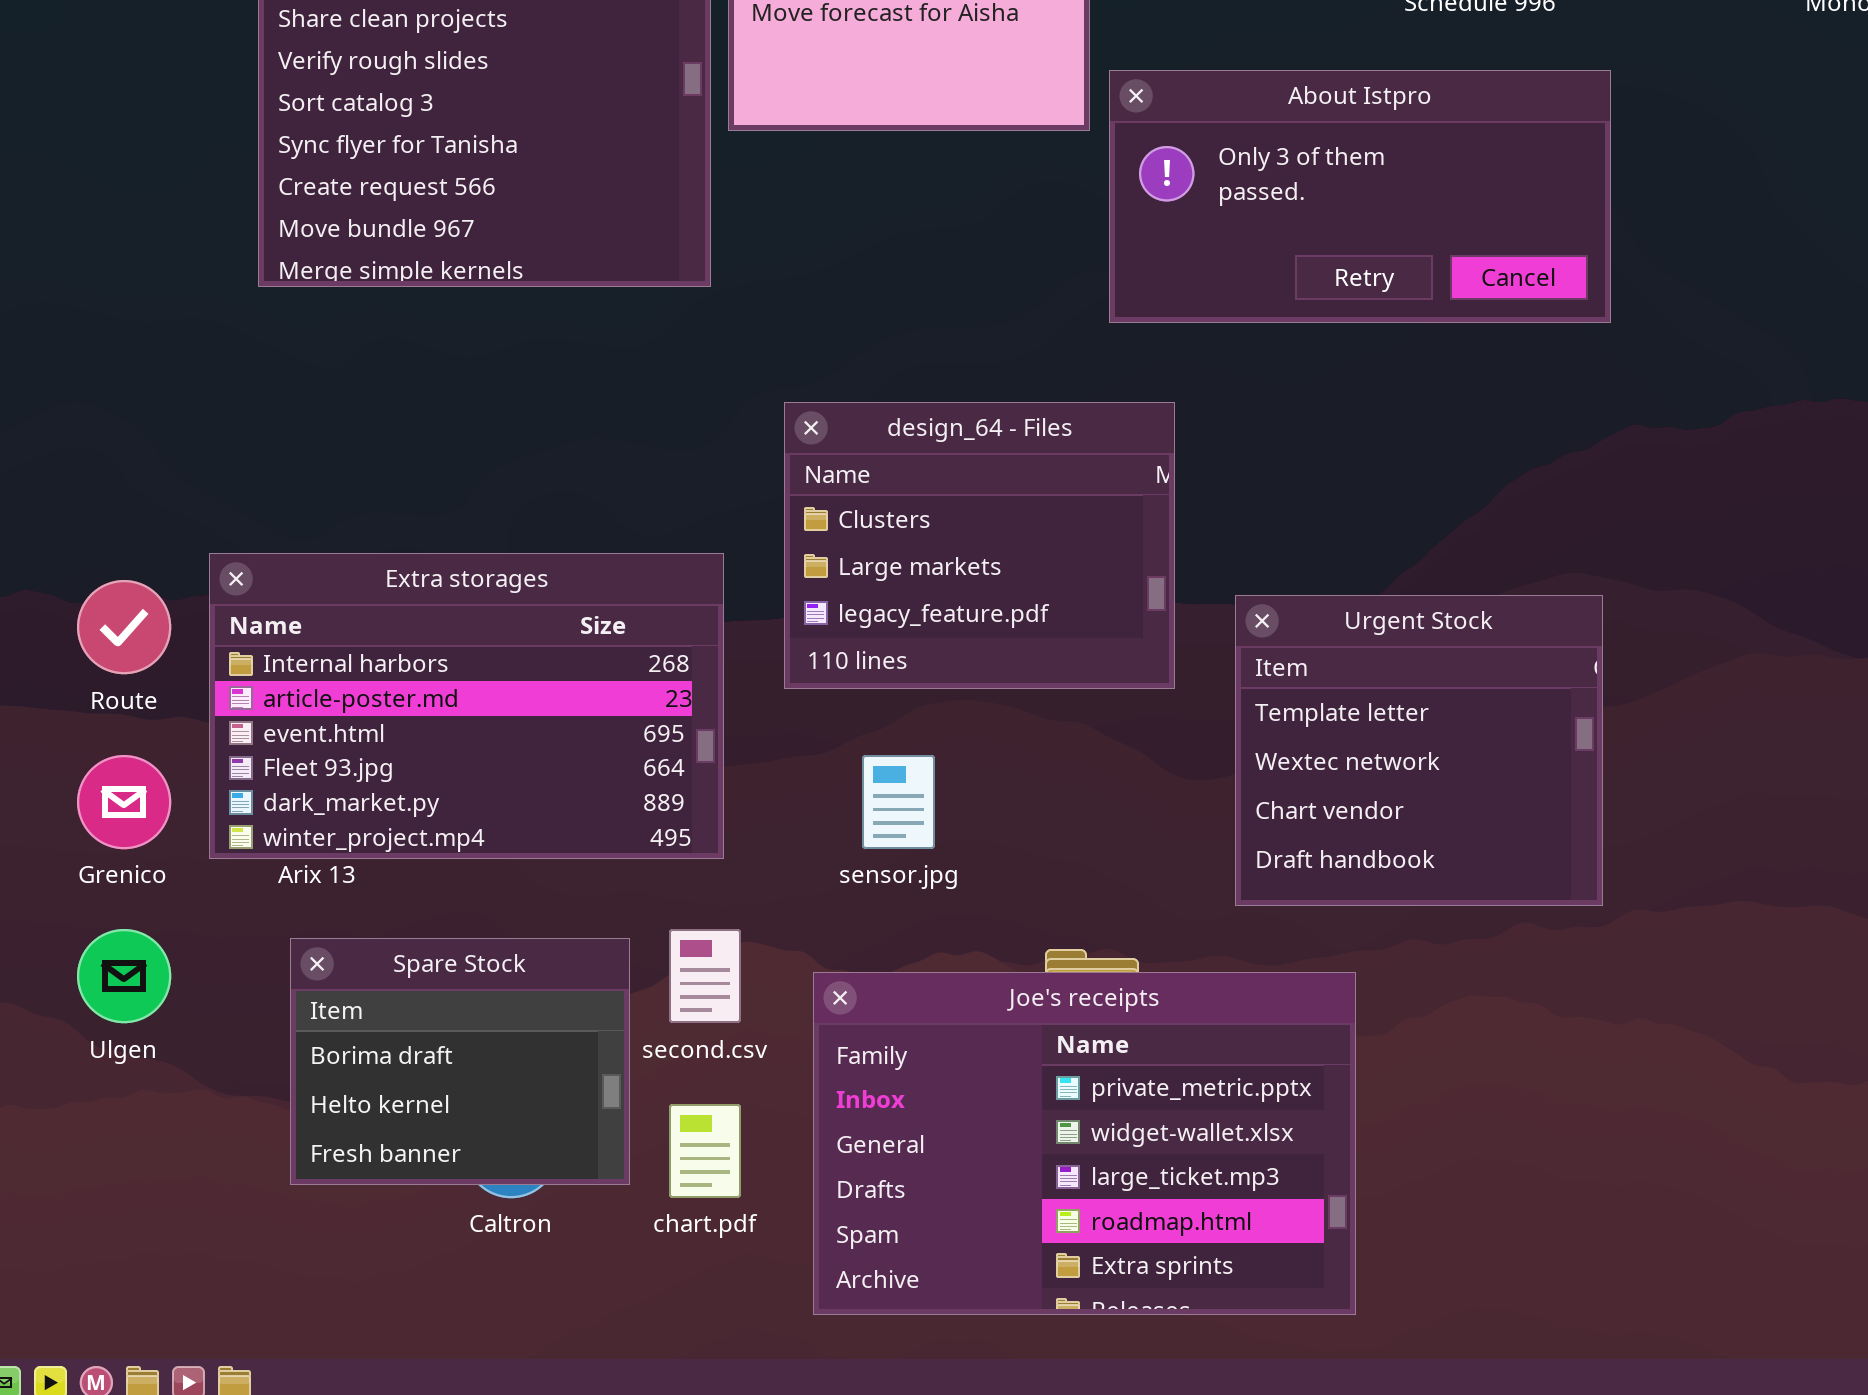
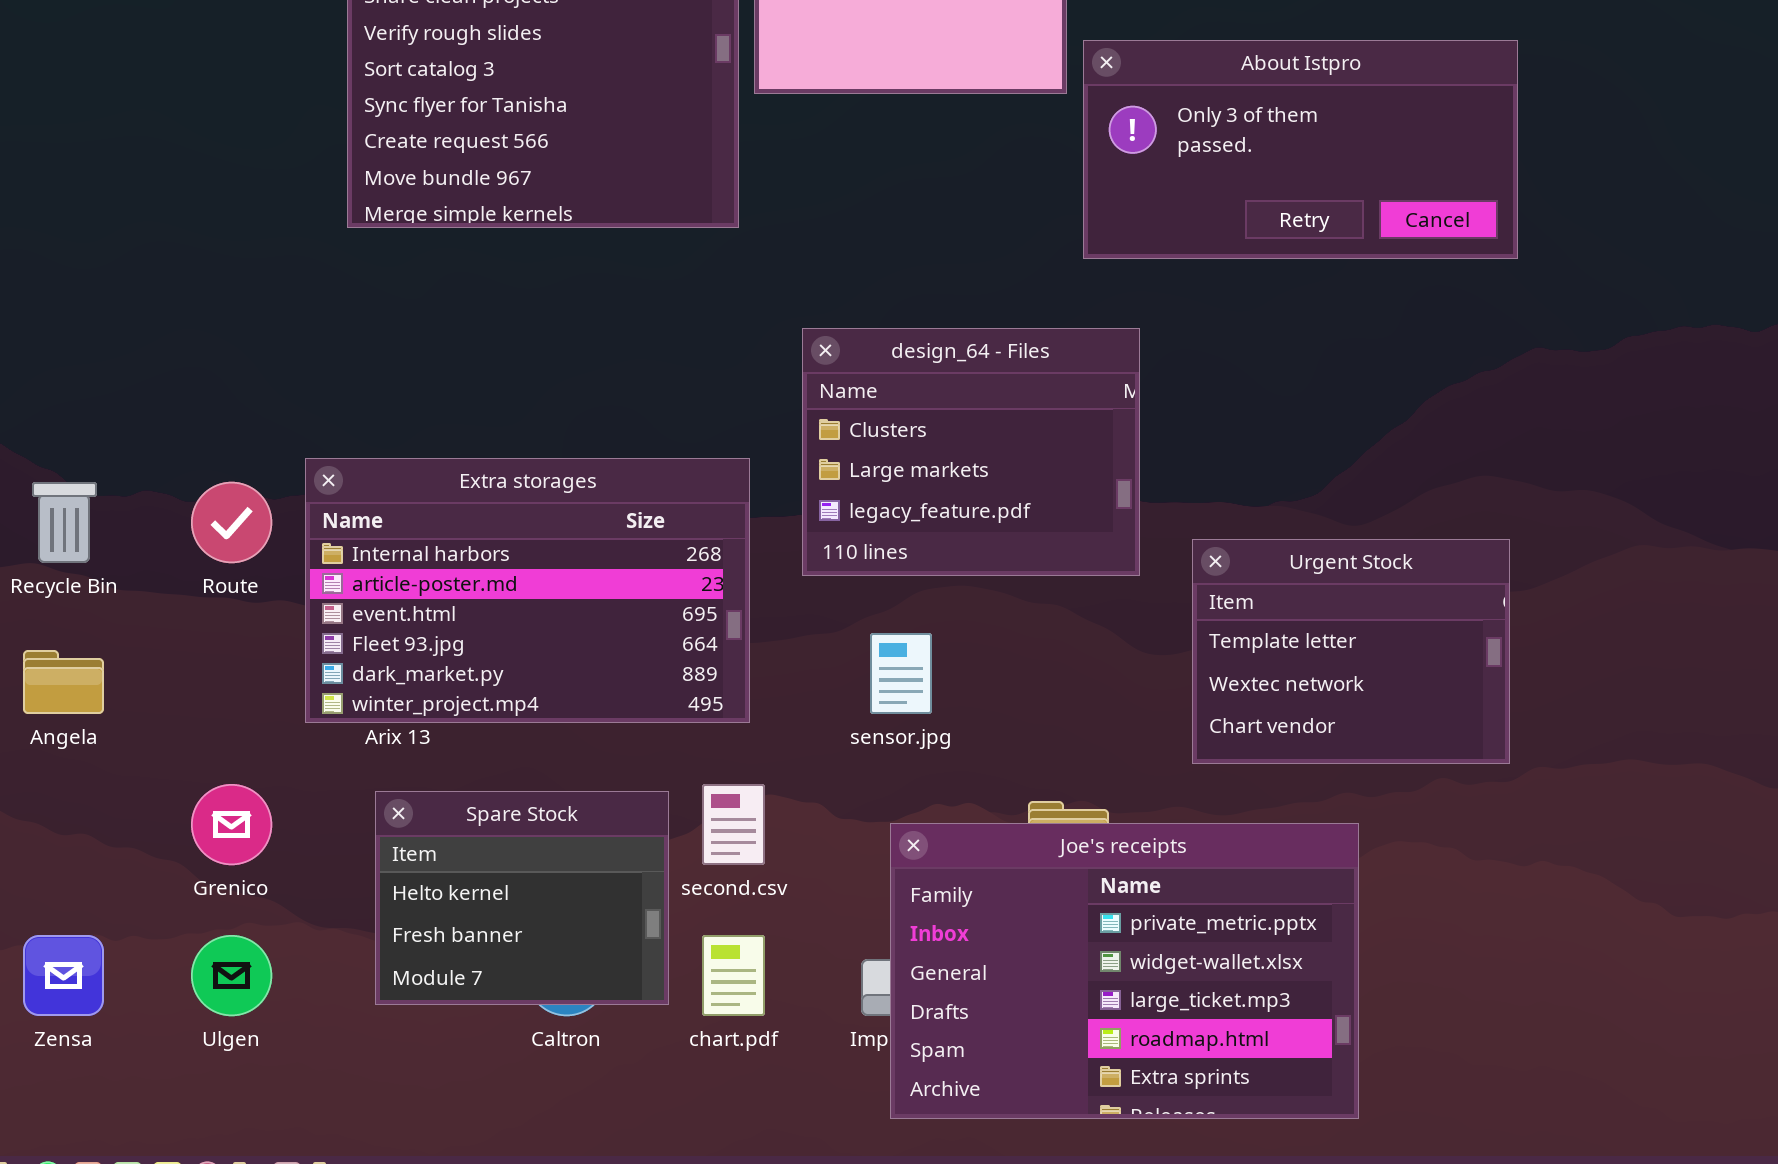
Urgent Stock: [1235,595,1603,906] -> [1192,539,1510,764], resized
Grenico: [77,755,171,849] -> [191,784,272,865], moved
Ulgen: [77,929,171,1023] -> [191,935,272,1016], moved
Spare Stock: [290,938,630,1185] -> [375,791,669,1005], scrolled down 1 row
Joe's receipts: [813,972,1356,1315] -> [890,823,1359,1119], moved

